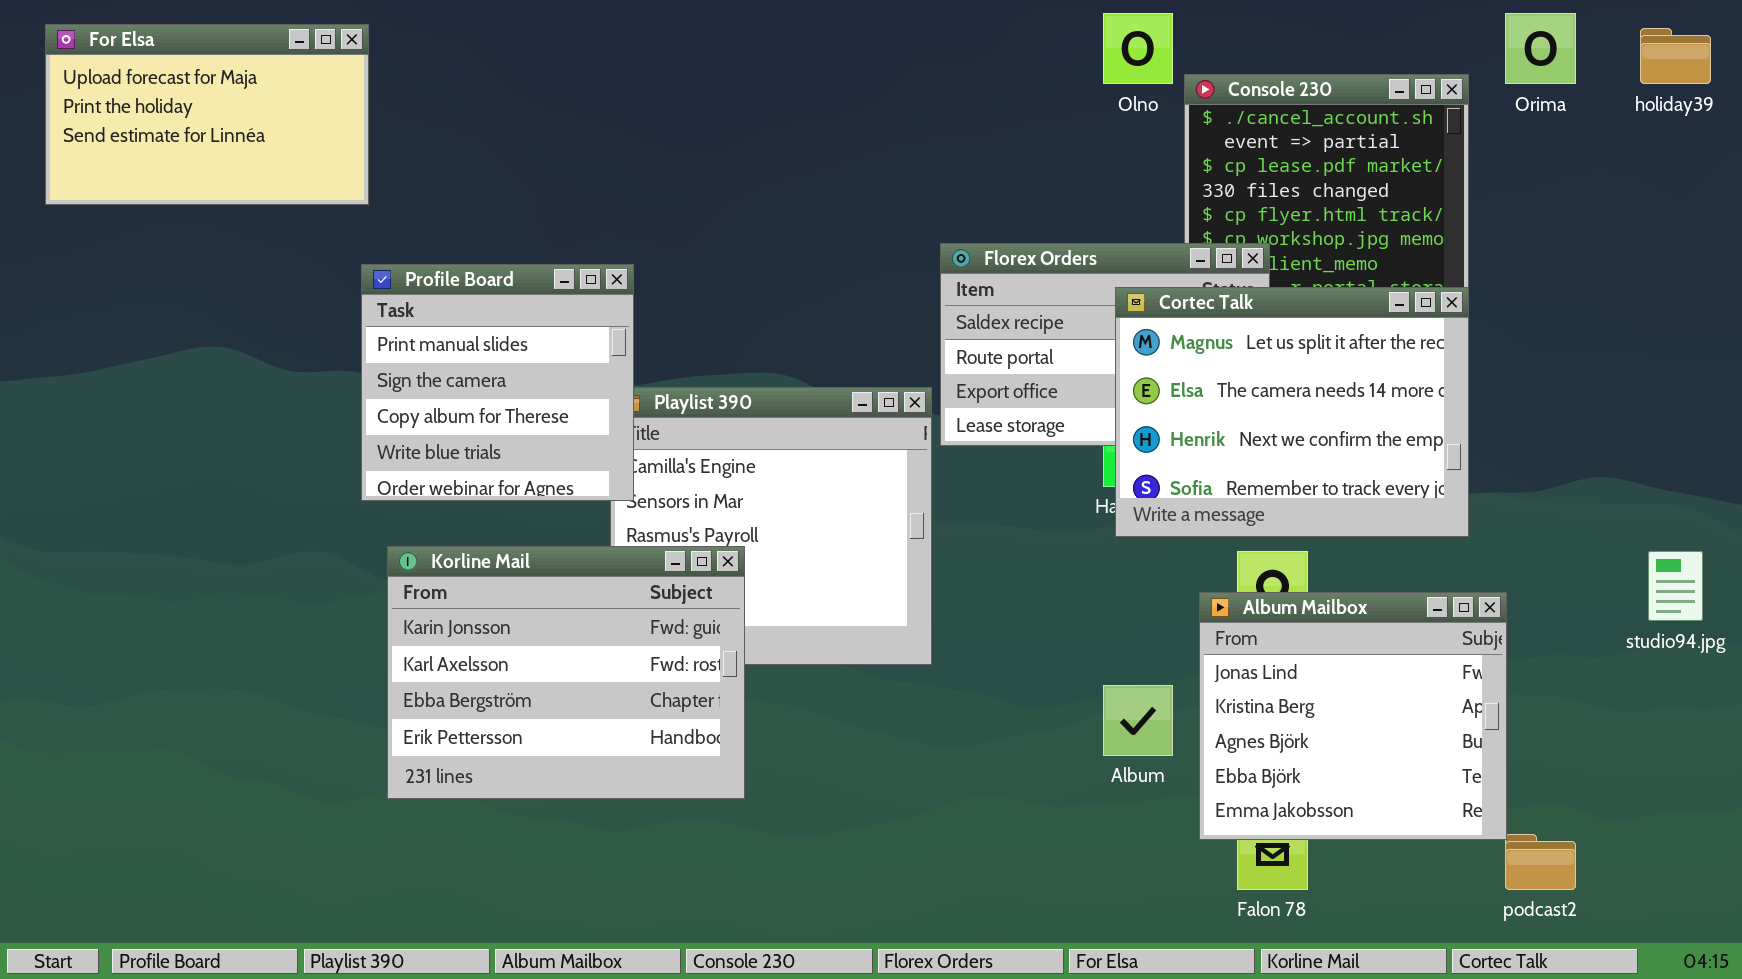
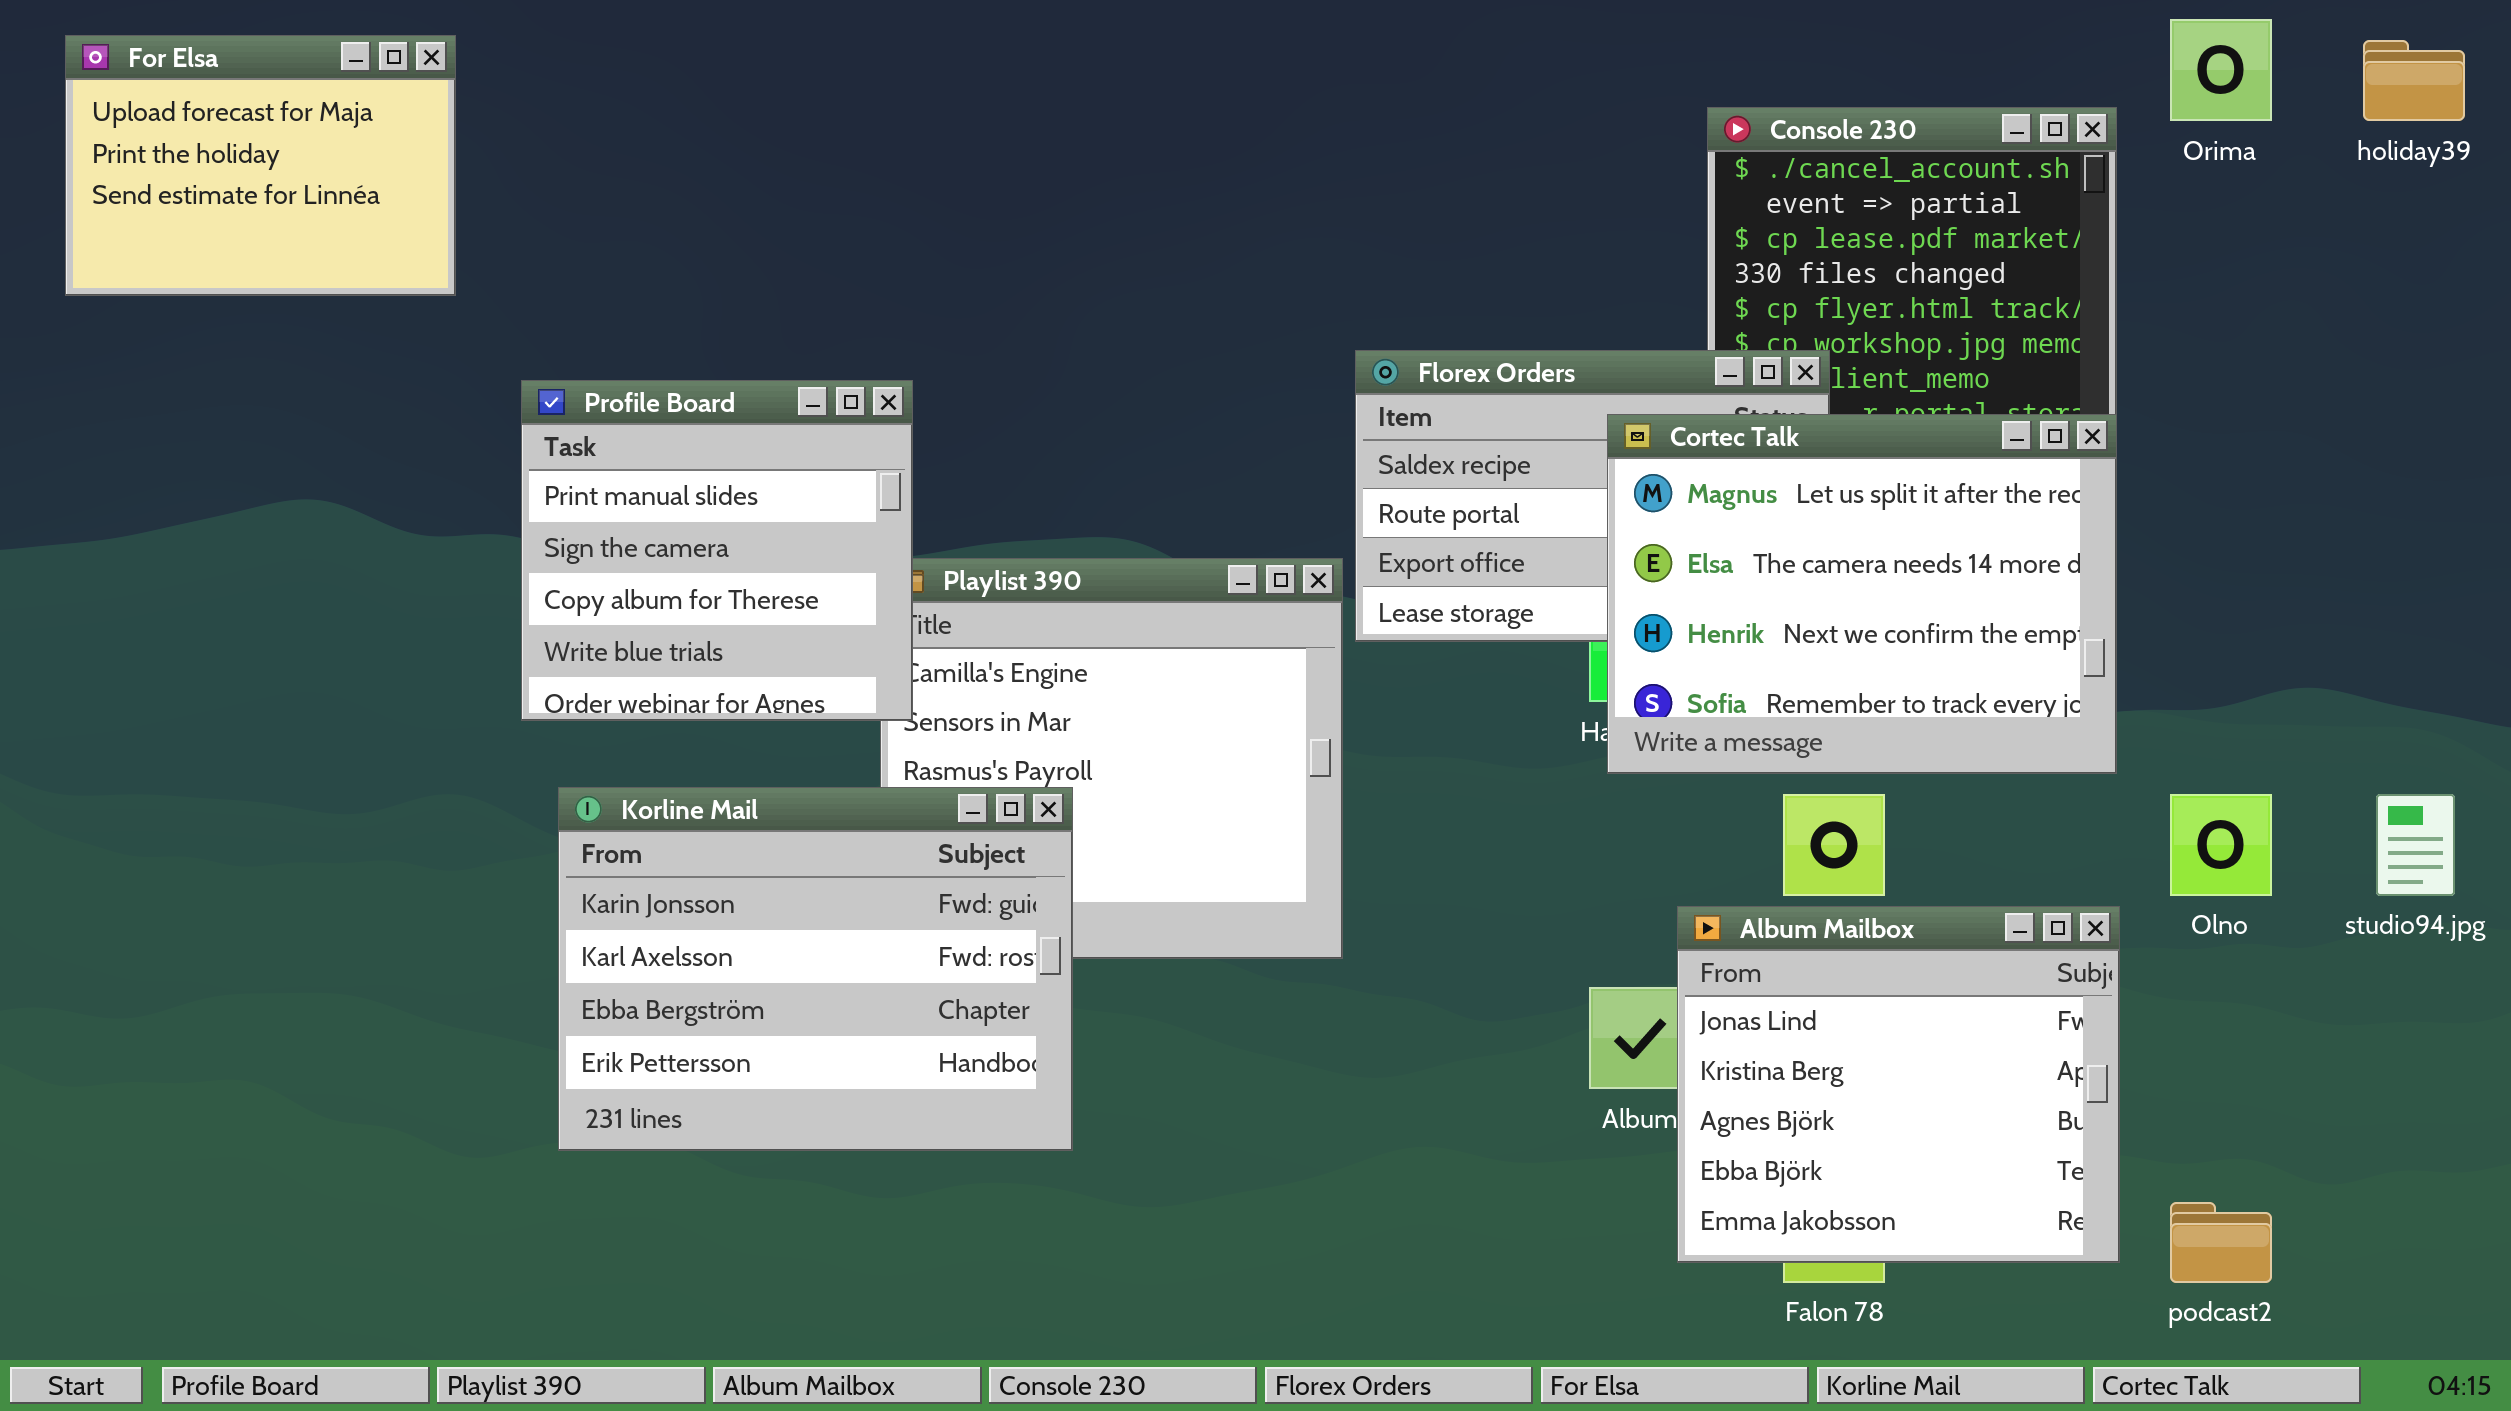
Olno: [1103,13,1173,84] -> [2170,794,2272,896], moved
For Elsa: [45,24,369,205] -> [65,35,456,296], resized
Album Mailbox: [1199,592,1507,840] -> [1677,906,2120,1263], moved

